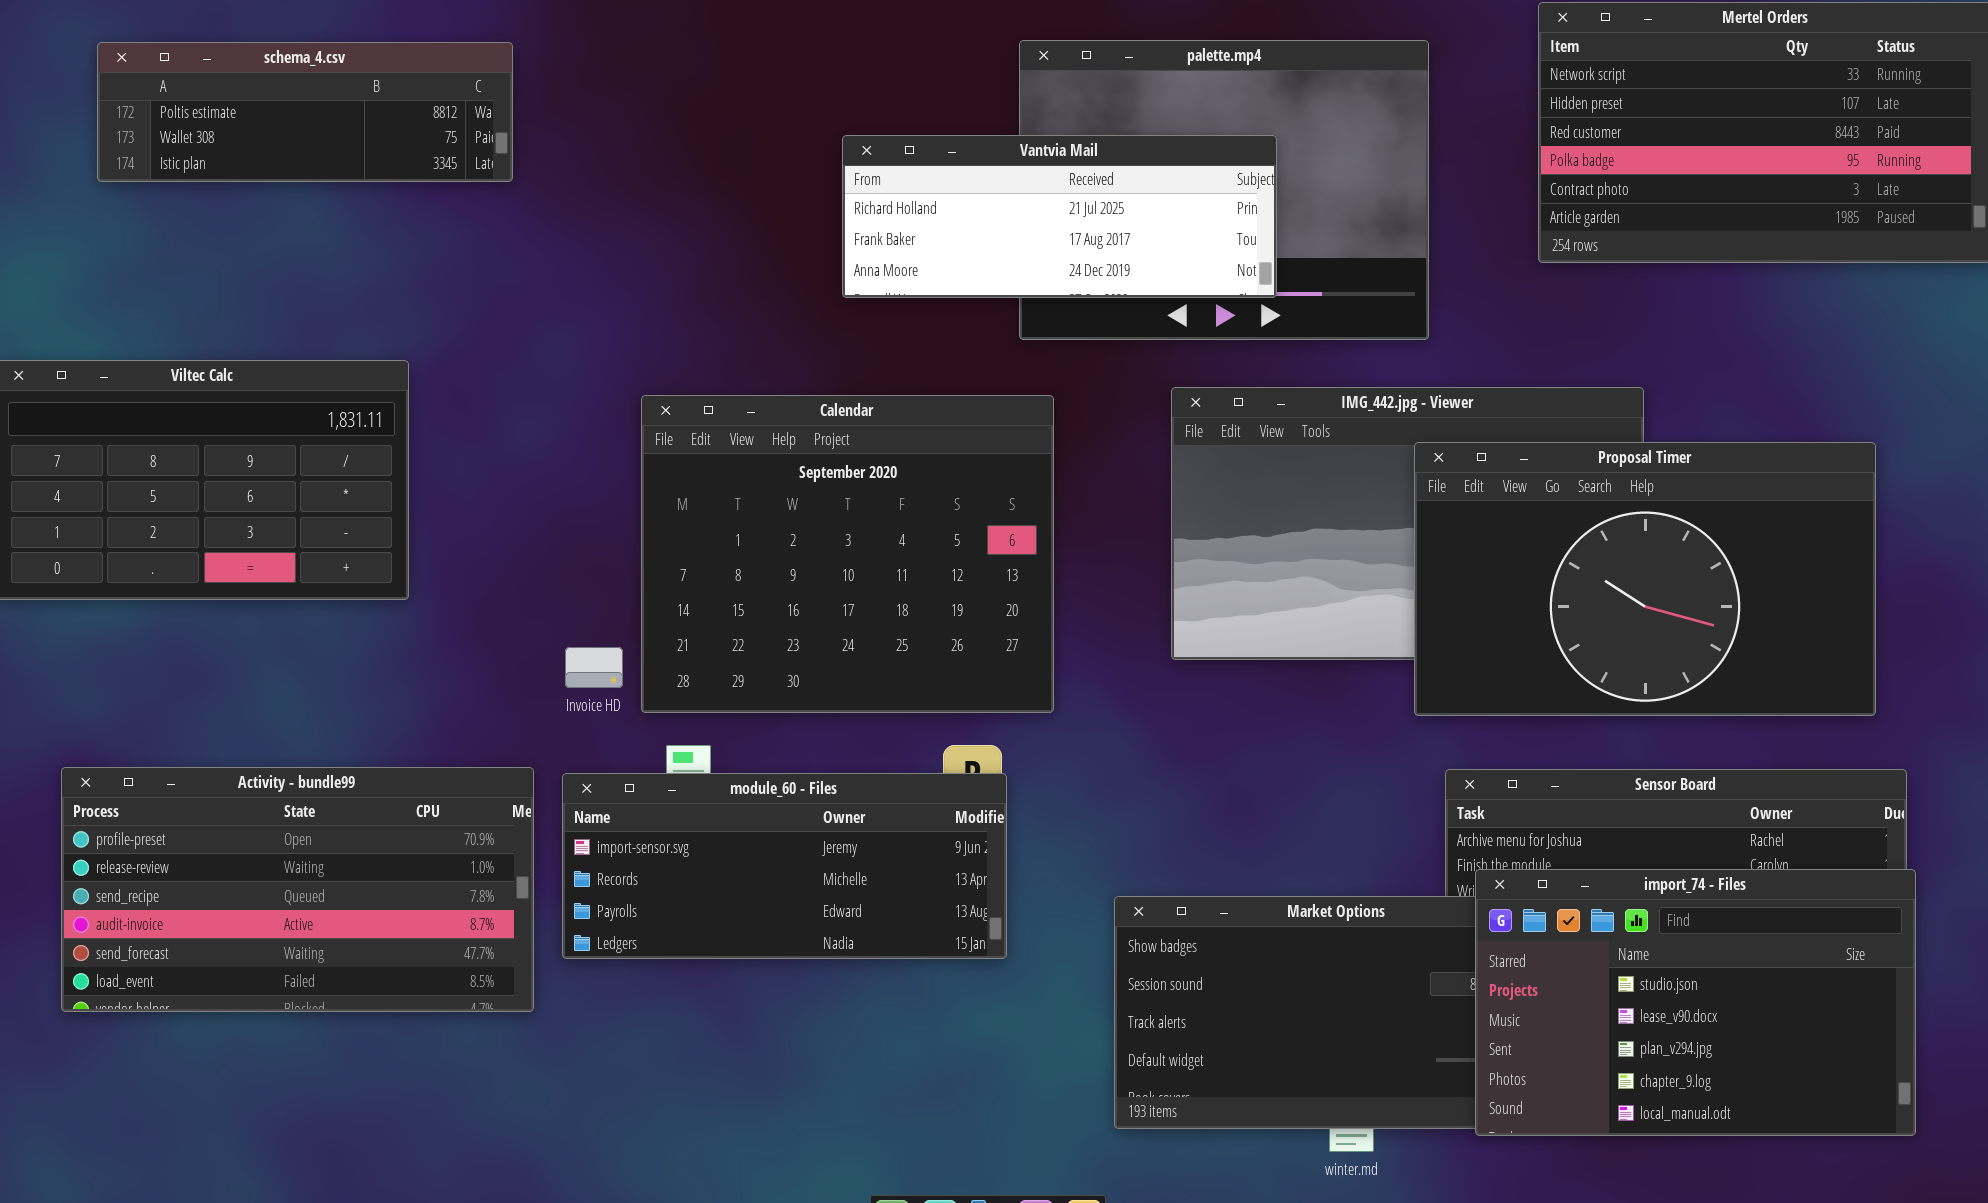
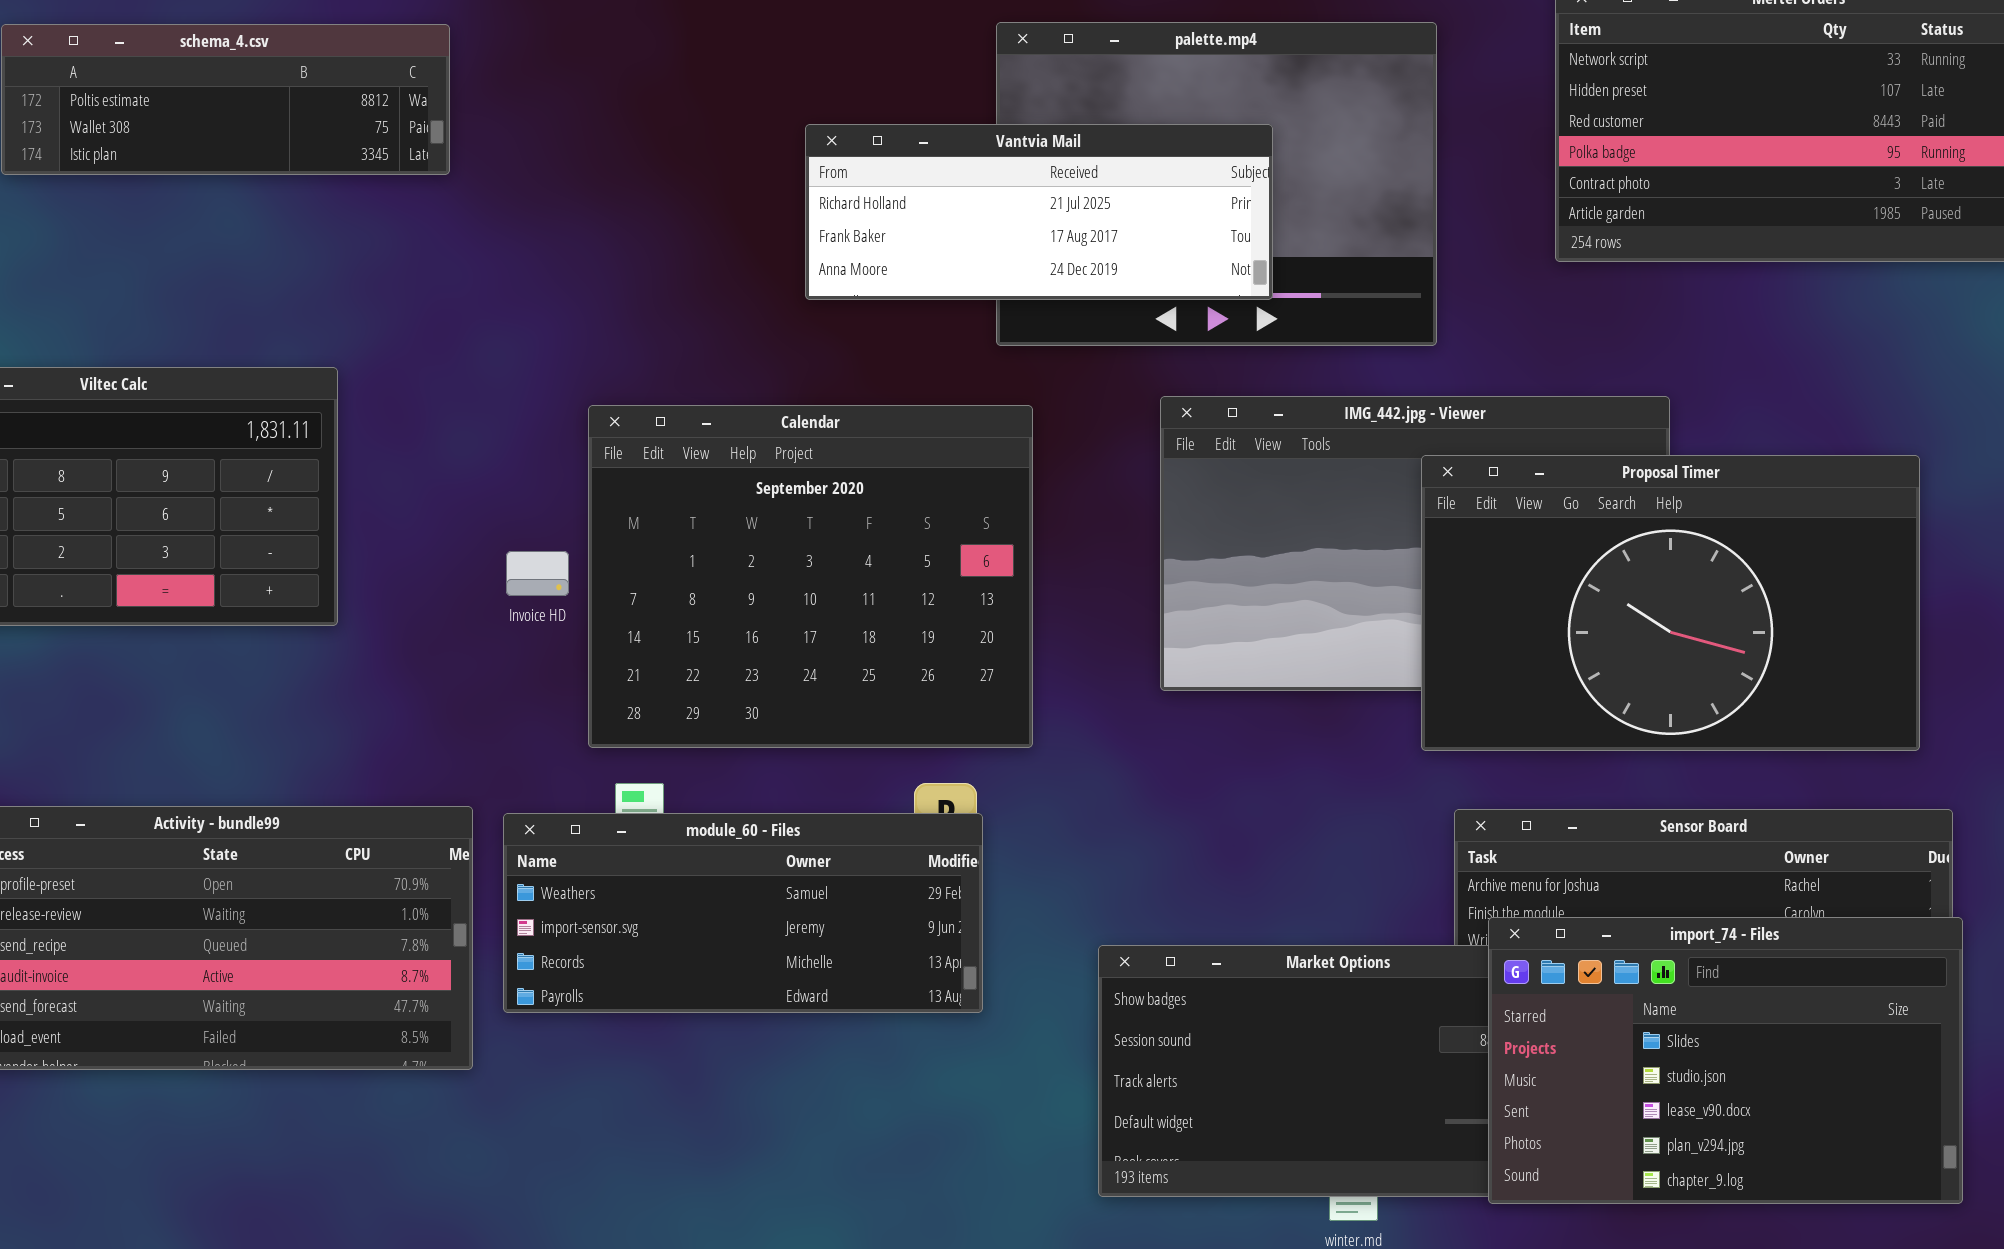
Invoice HD: [565,647,623,688] -> [506,551,569,596], moved
module_60 - Files: [562,773,1007,959] -> [503,813,983,1013], scrolled up 1 row
import_74 - Files: [1475,869,1916,1136] -> [1488,917,1963,1204], scrolled up 1 row

